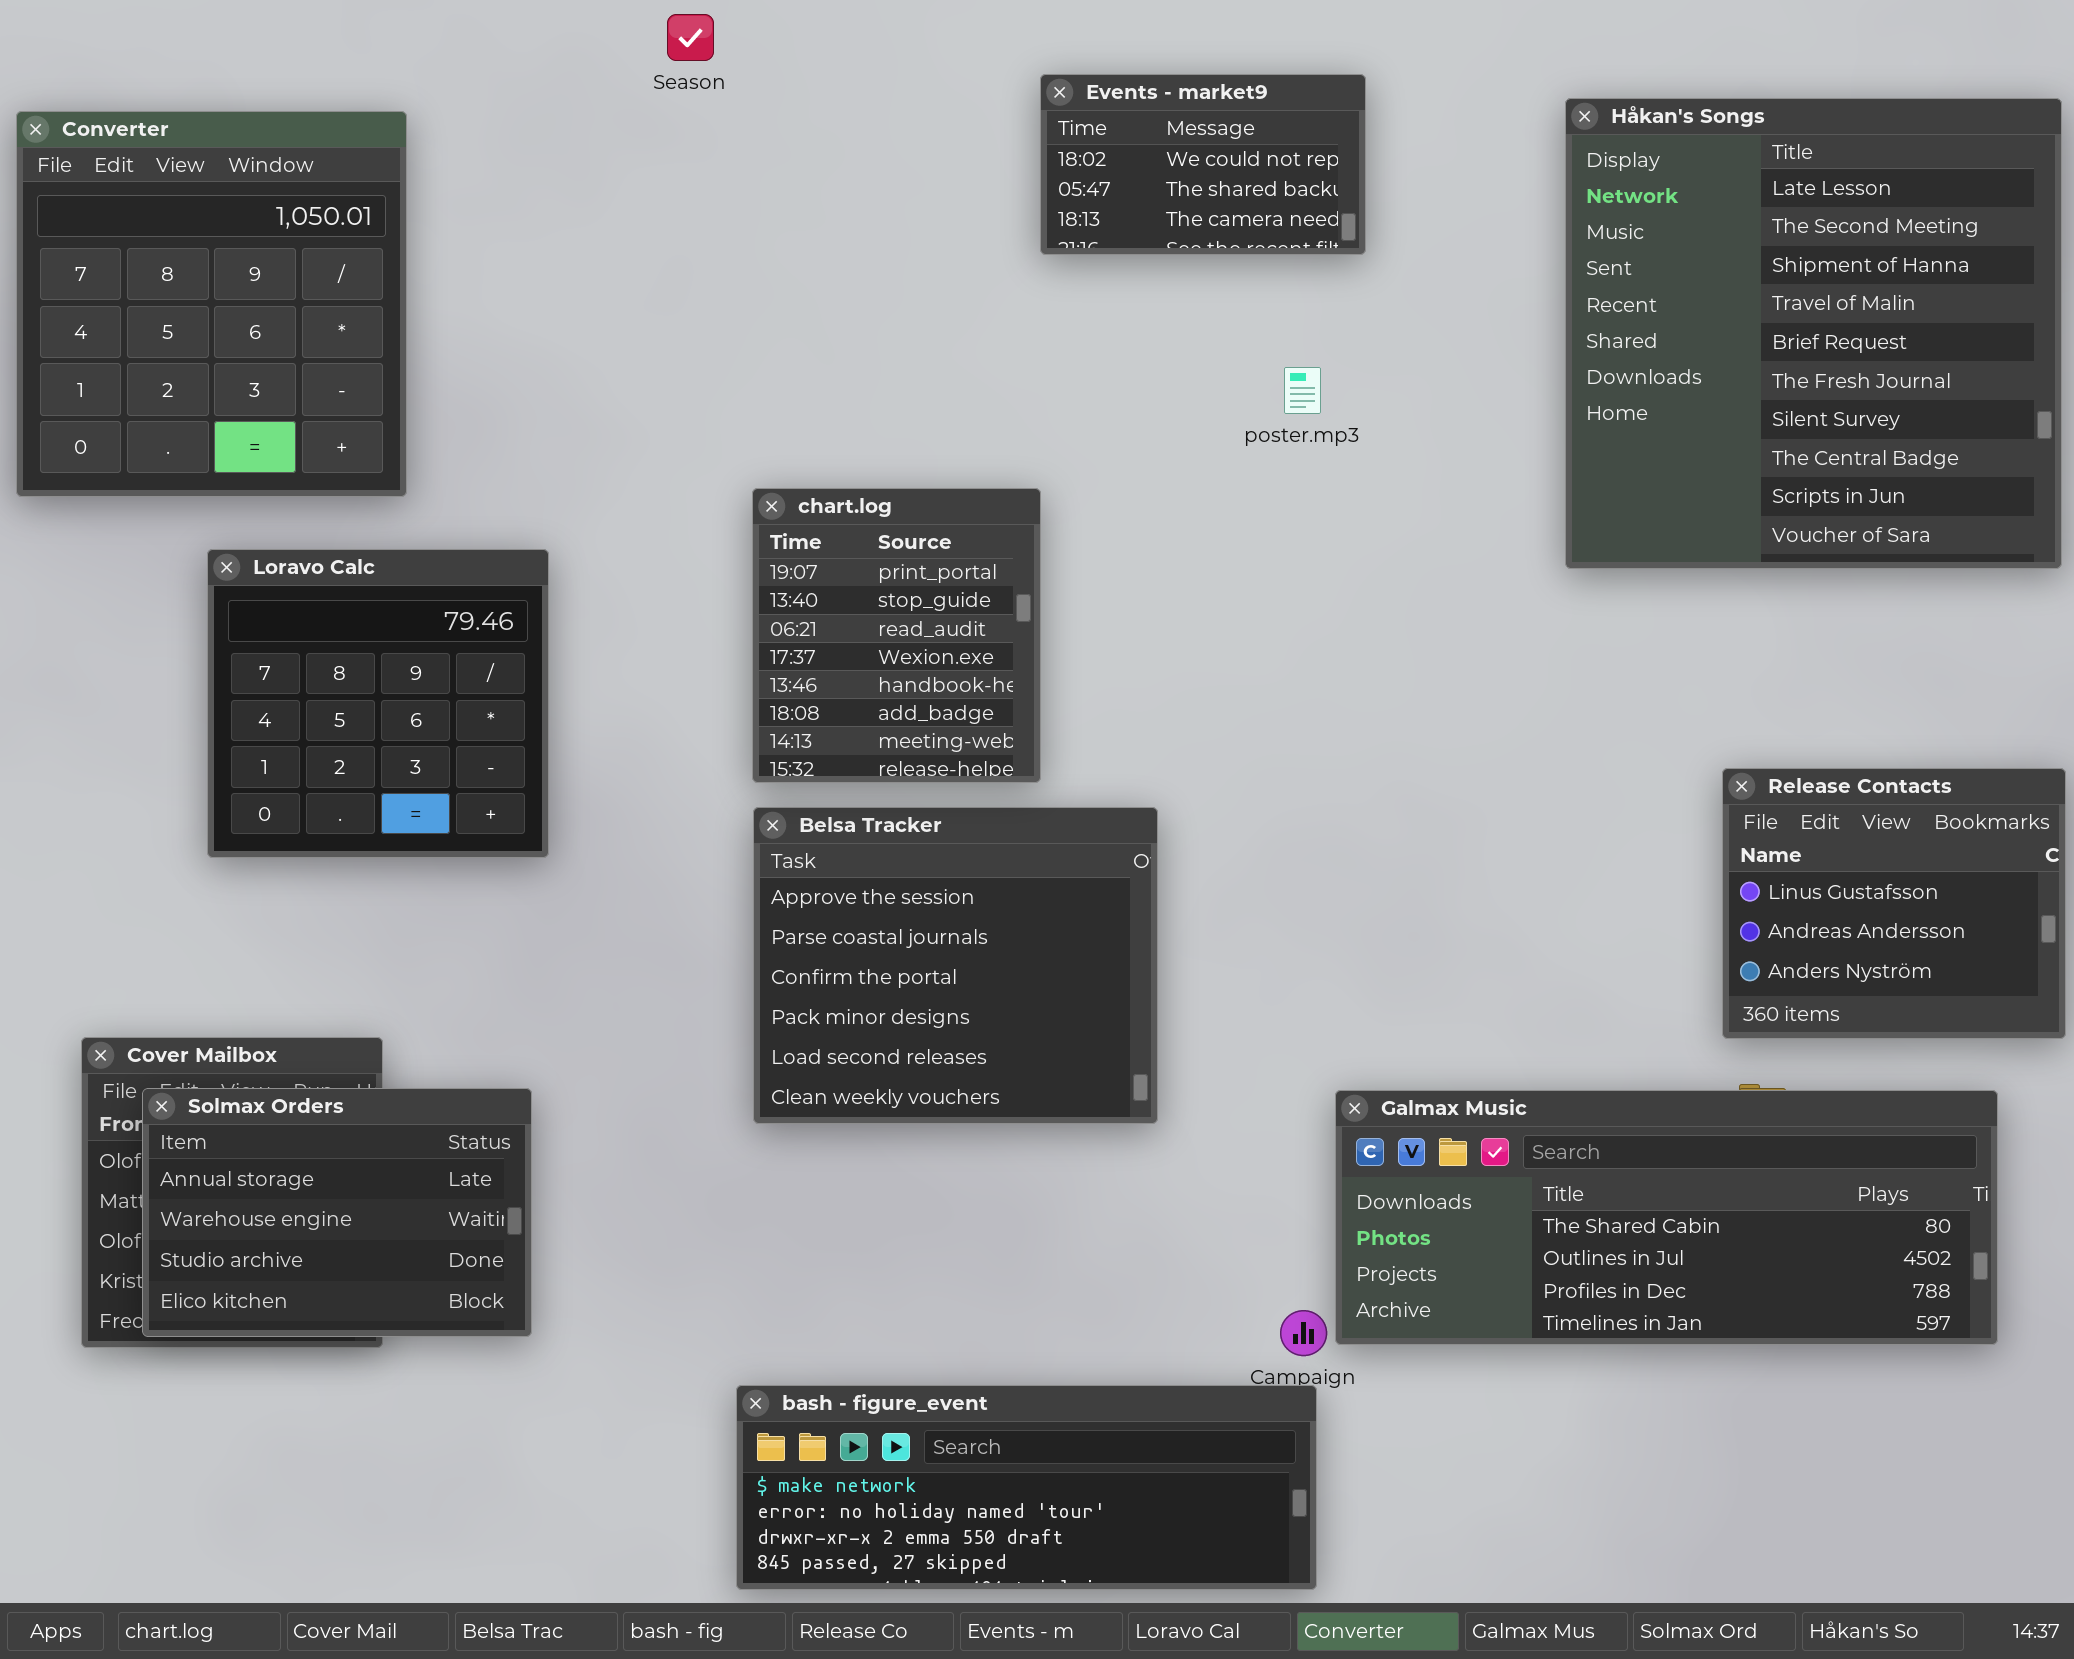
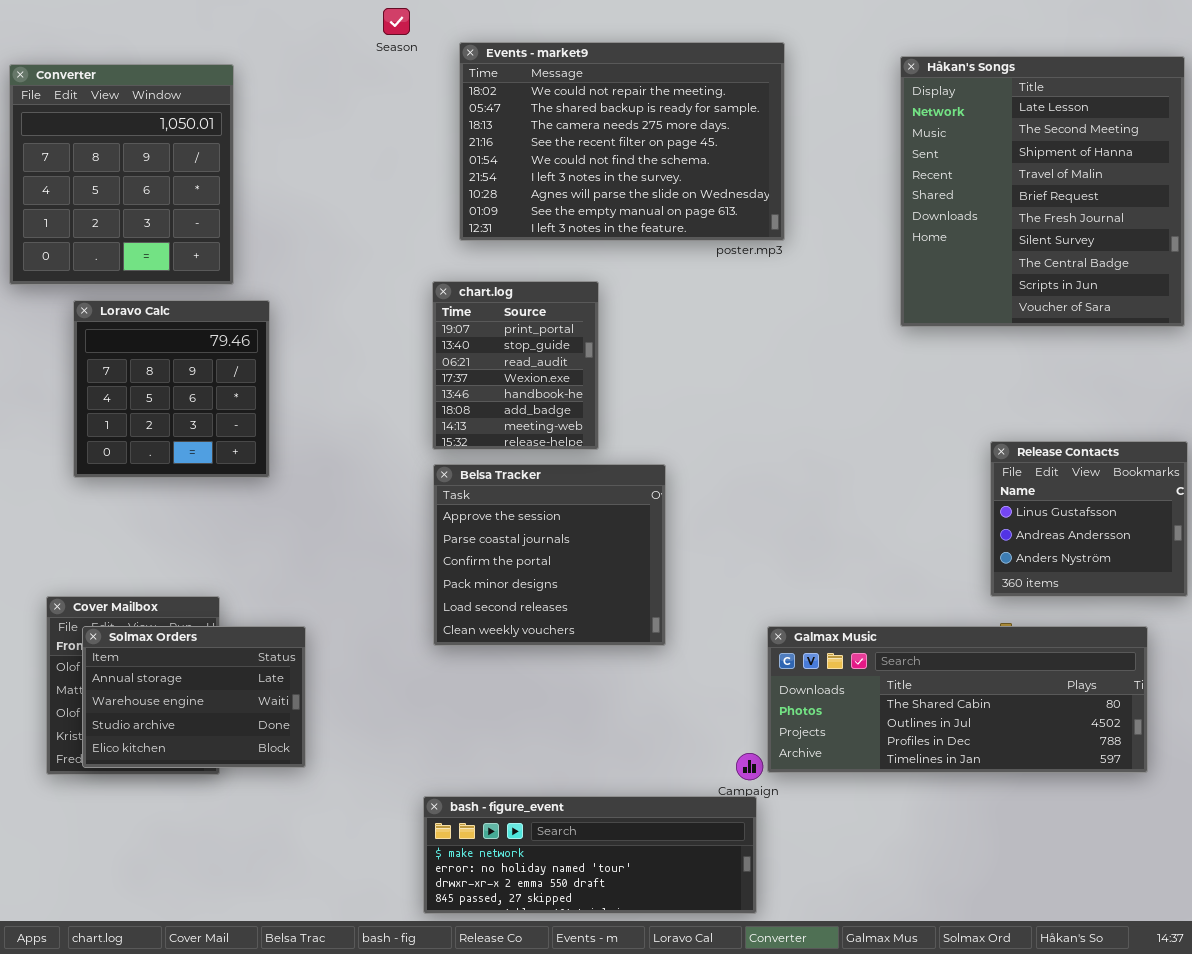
Events - market9: [1040,74,1366,255] -> [459,42,785,241], resized
Loravo Calc: [207,549,549,858] -> [73,300,270,478], moved

